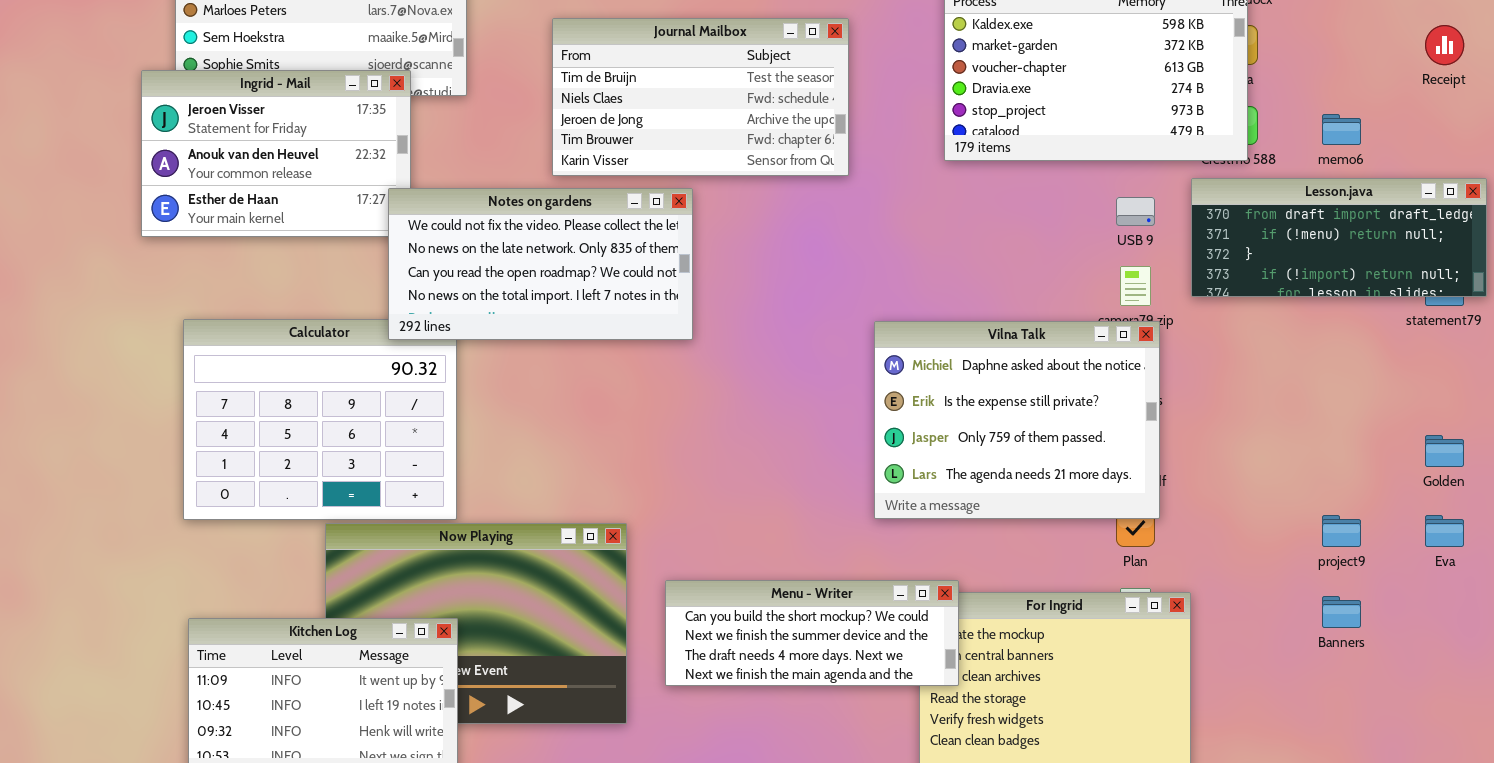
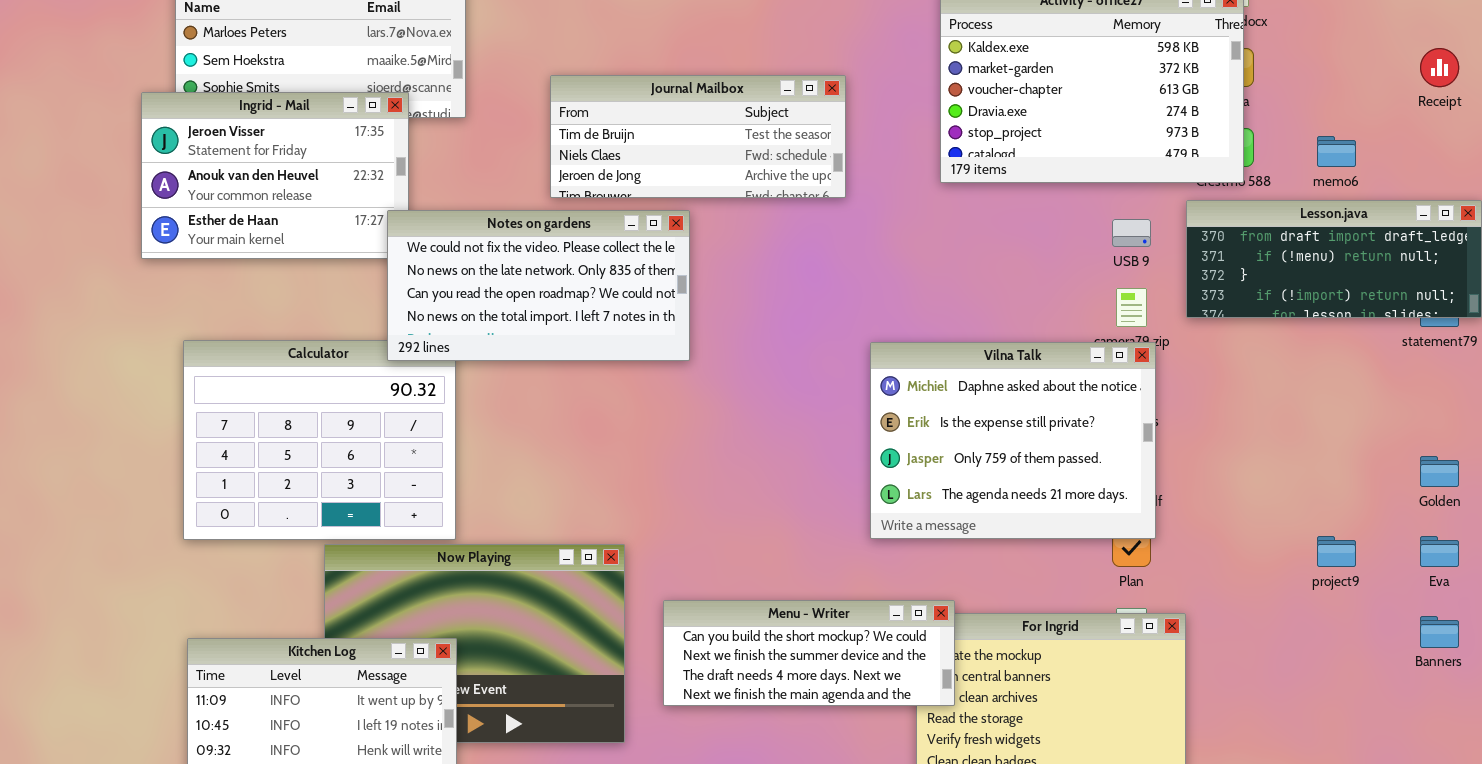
Journal Mailbox: [552,18,849,176] -> [550,75,846,198], resized
Banners: [1322,596,1361,628] -> [1420,616,1459,648], moved

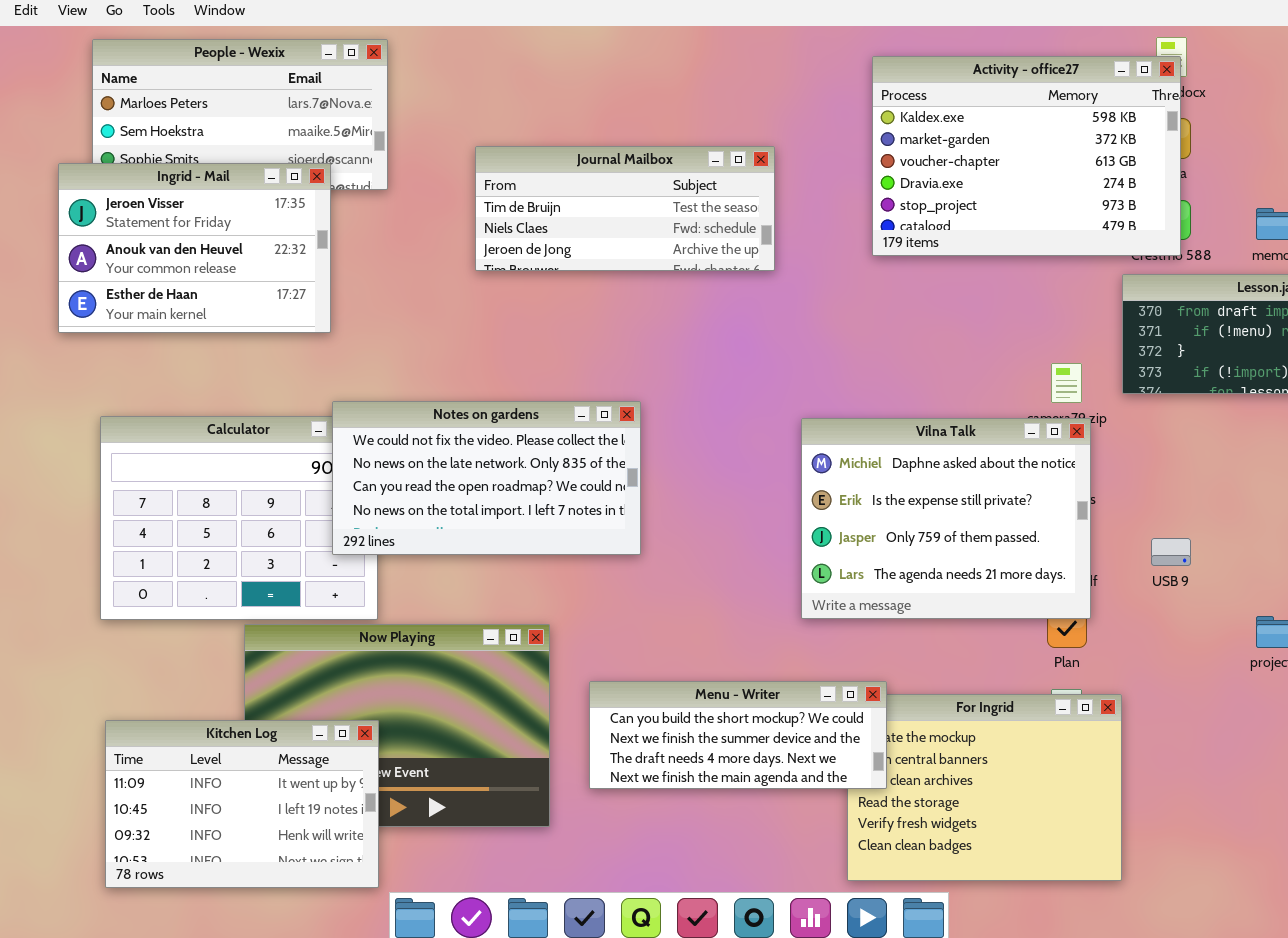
Notes on gardens: [387,210,690,361] -> [332,401,641,555], moved
USB 9: [1112,219,1151,247] -> [1151,538,1191,566], moved

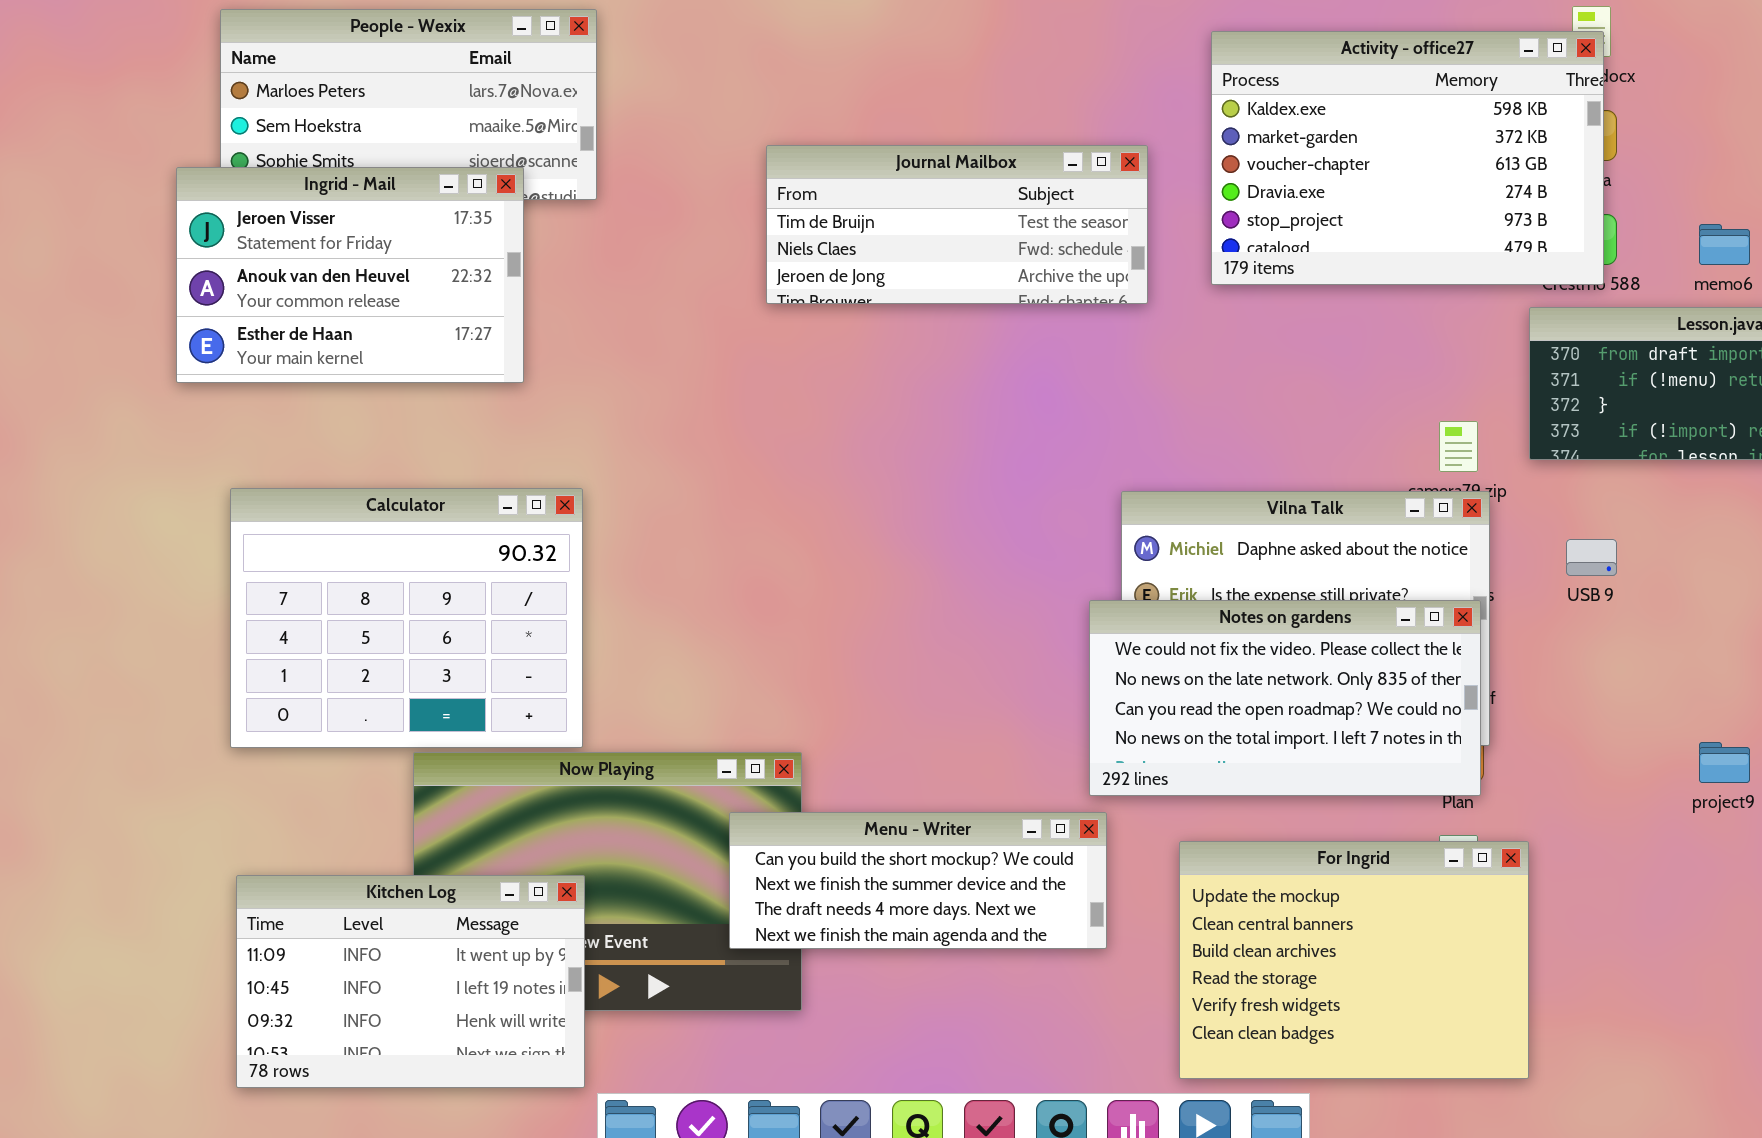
Journal Mailbox: [475,146,775,271] -> [766,145,1148,304], moved
Notes on gardens: [332,401,641,555] -> [1089,600,1481,796], moved
USB 9: [1151,538,1191,566] -> [1566,539,1617,576], moved
Menu - Writer: [589,681,887,789] -> [729,812,1107,949], moved

